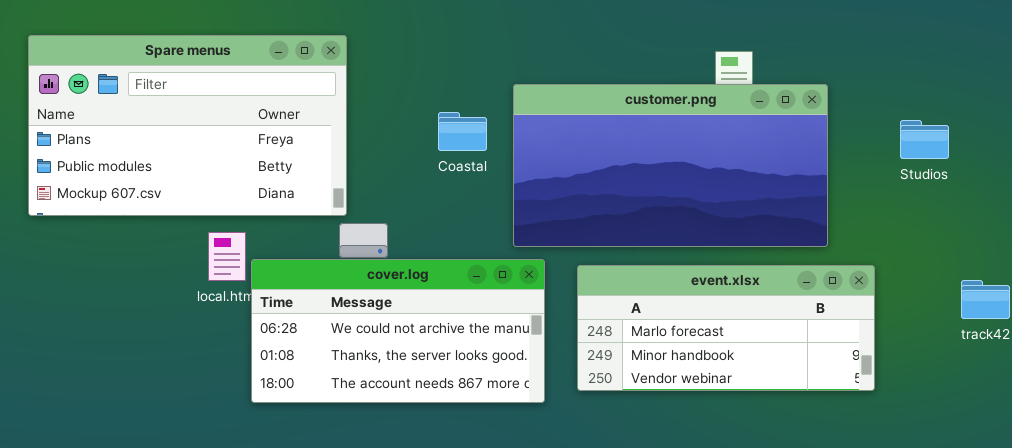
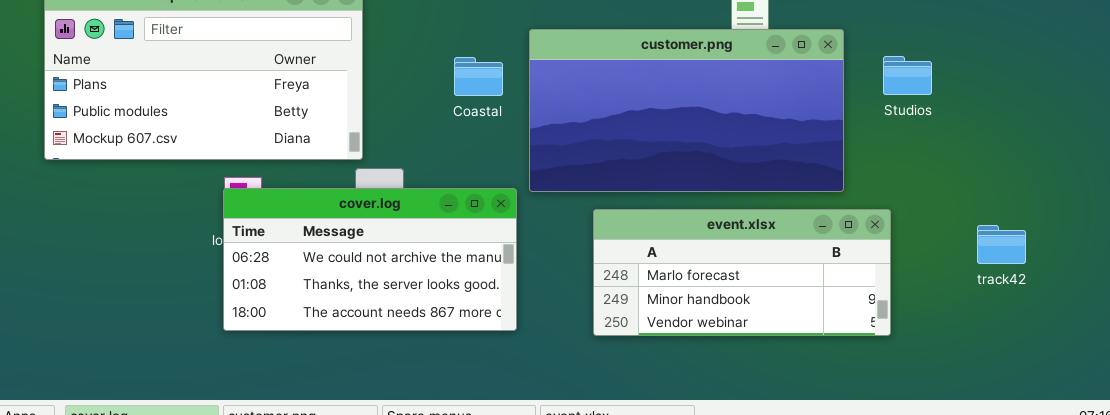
Studios: [900,120,949,159] -> [883,56,932,95], moved
cover.log: [251,259,545,403] -> [223,188,517,331], moved

